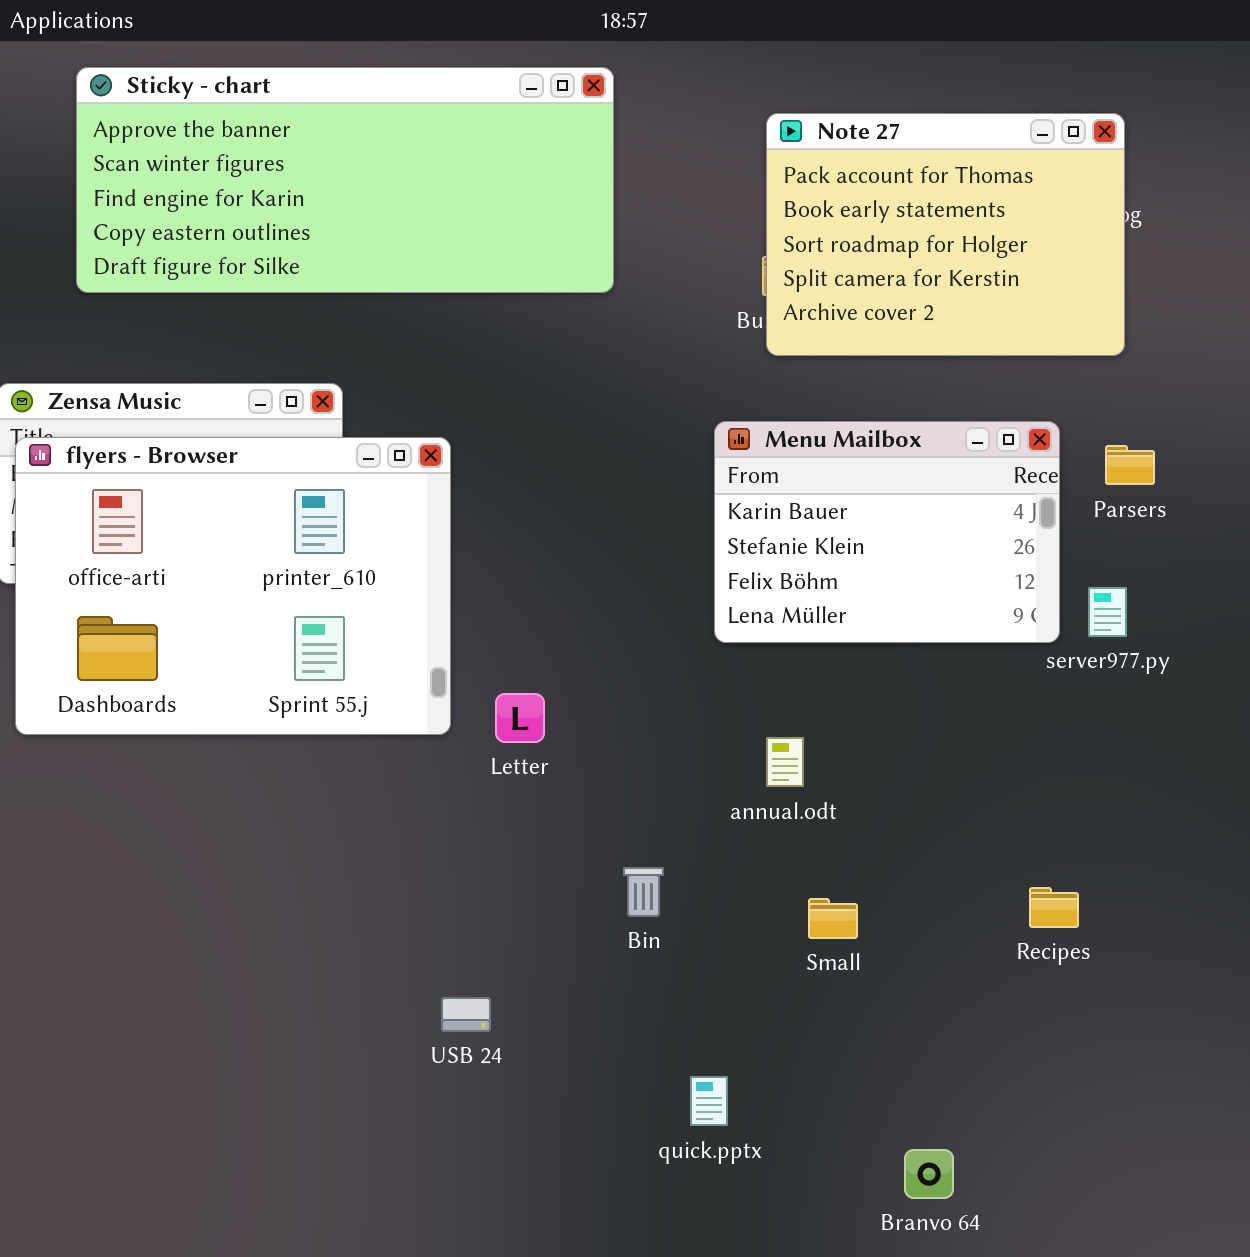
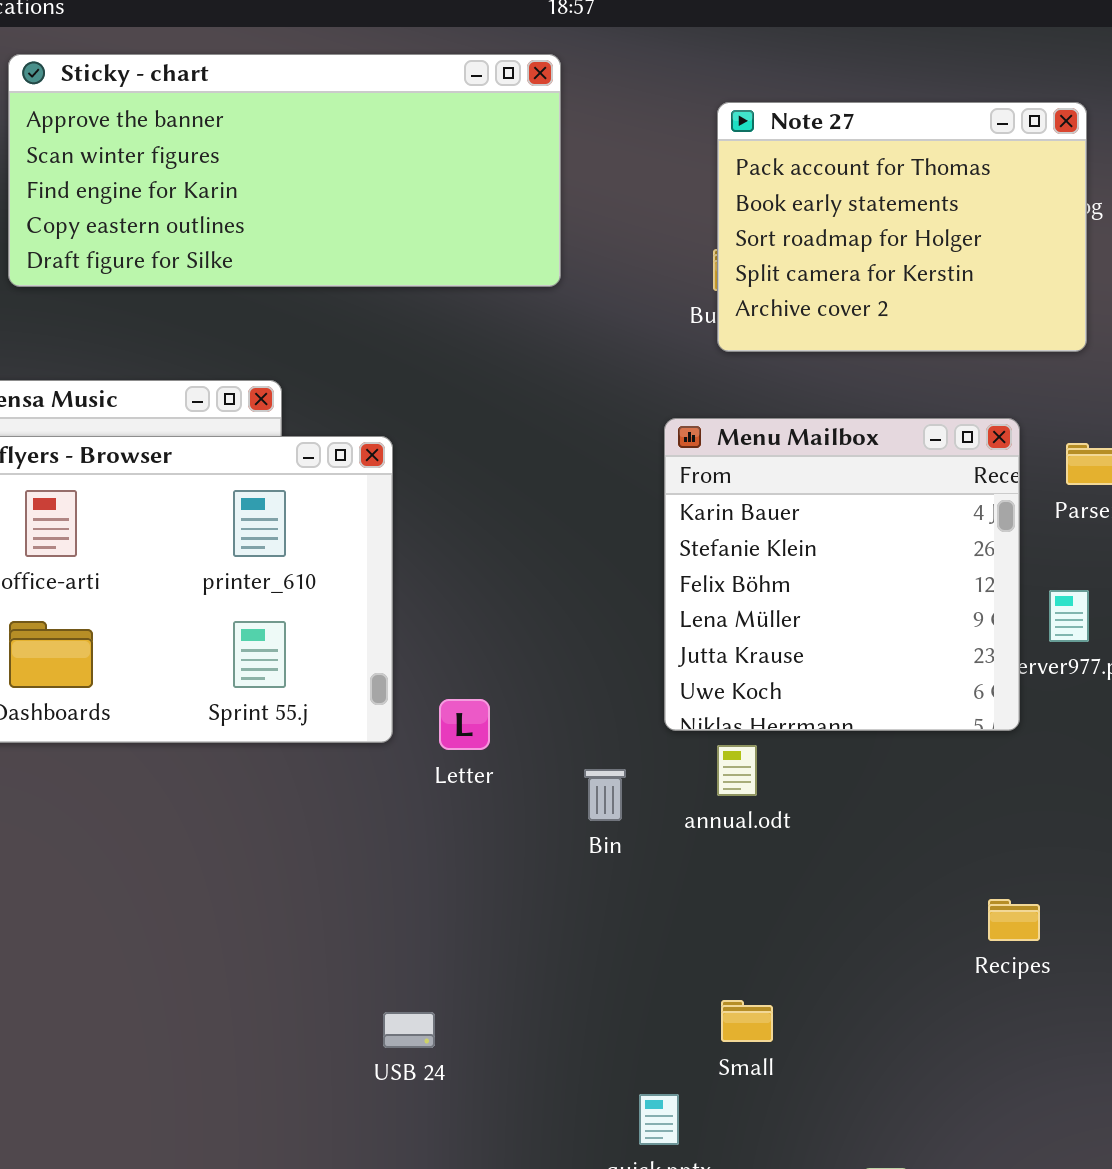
Menu Mailbox: [714,421,1060,643] -> [664,418,1020,731], resized
Bin: [623,867,664,917] -> [584,769,626,821], moved
Small: [808,898,858,939] -> [721,1000,773,1042], moved

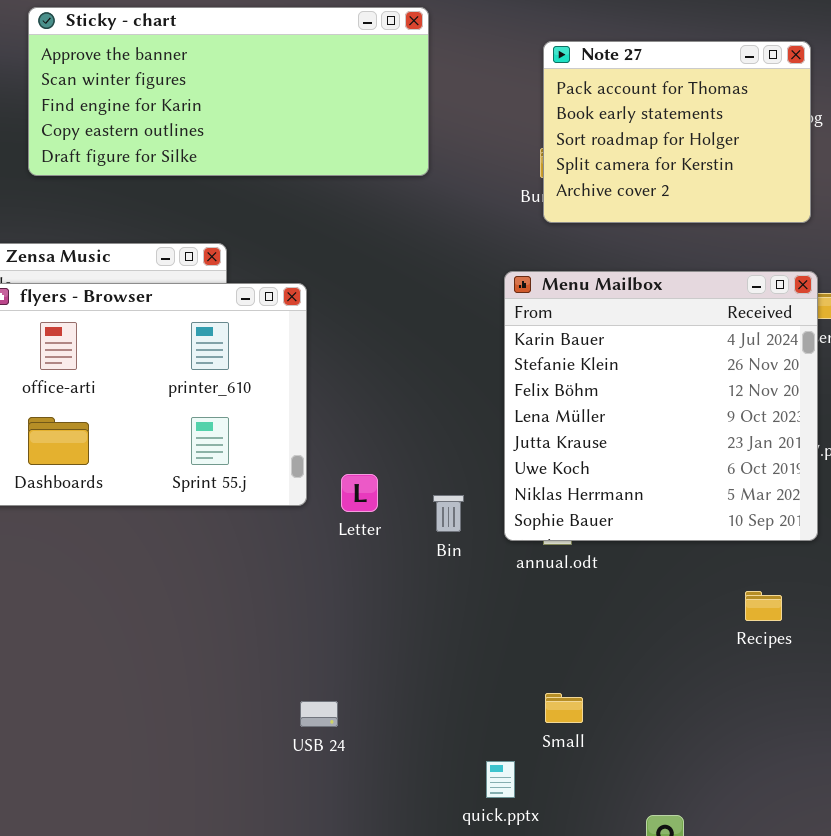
Menu Mailbox: [664,418,1020,731] -> [504,271,818,541], resized
Bin: [584,769,626,821] -> [433,495,464,532], moved
Recipes: [988,899,1040,941] -> [745,591,782,621], moved

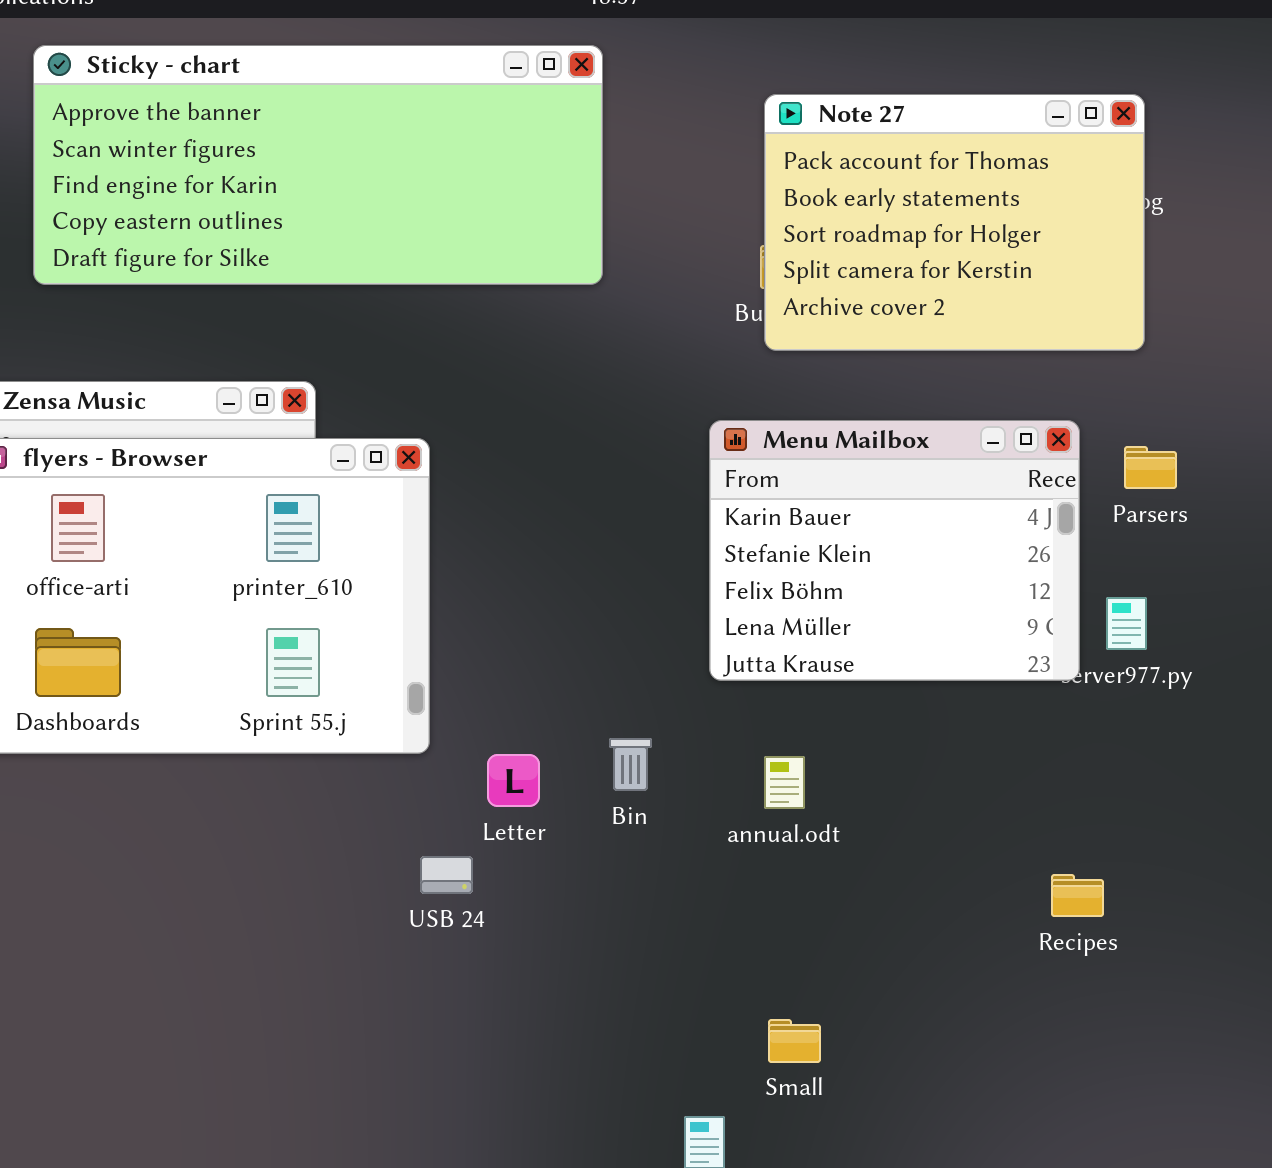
Menu Mailbox: [504,271,818,541] -> [709,420,1080,681], resized
Letter: [341,474,378,512] -> [487,754,540,807], moved
USB 24: [300,701,338,727] -> [420,856,473,894], moved

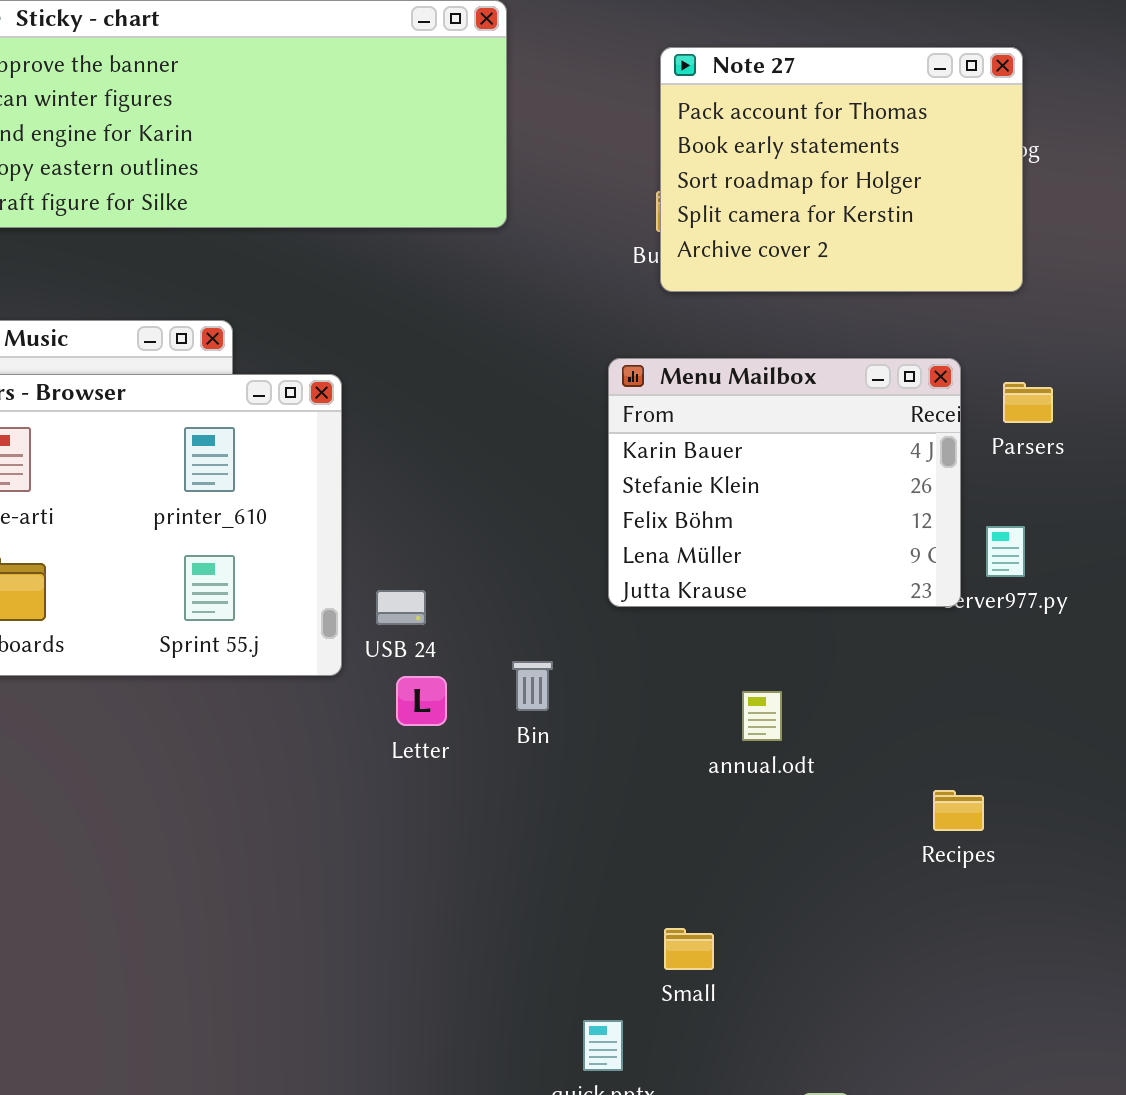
annual.odt: [764,756,805,809] -> [742,691,782,741], moved
USB 24: [420,856,473,894] -> [376,590,426,625], moved

